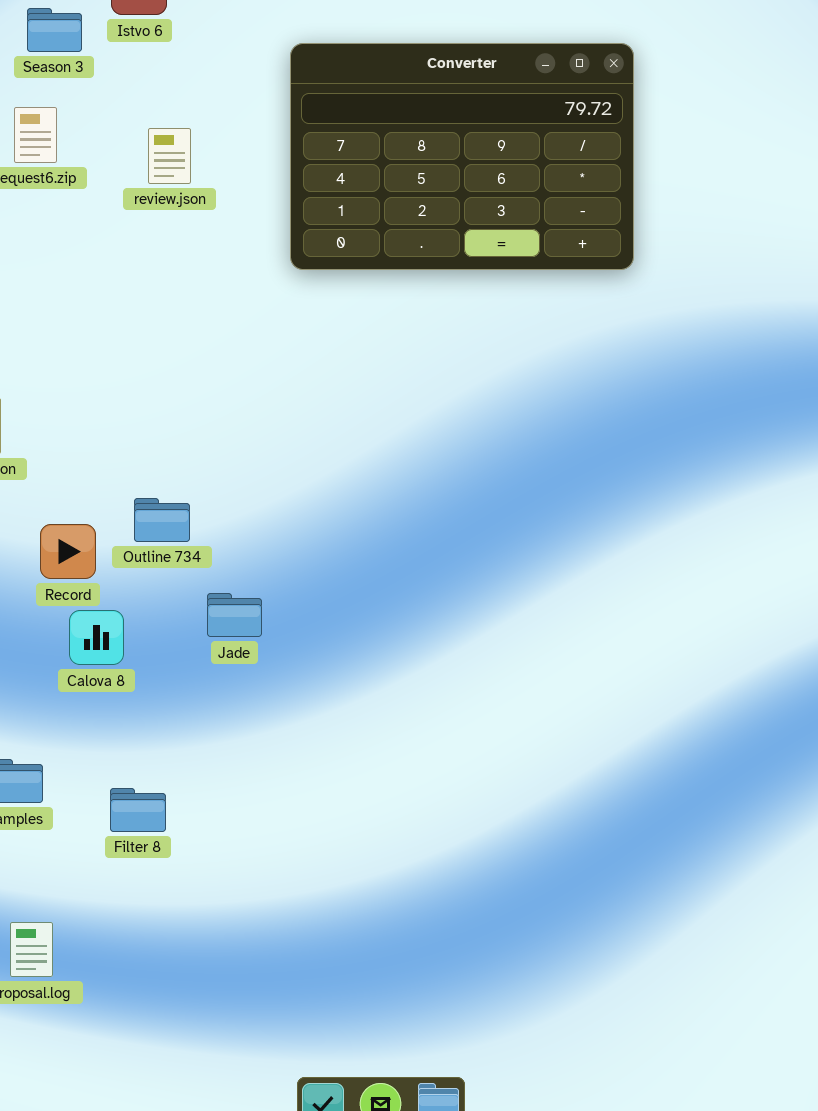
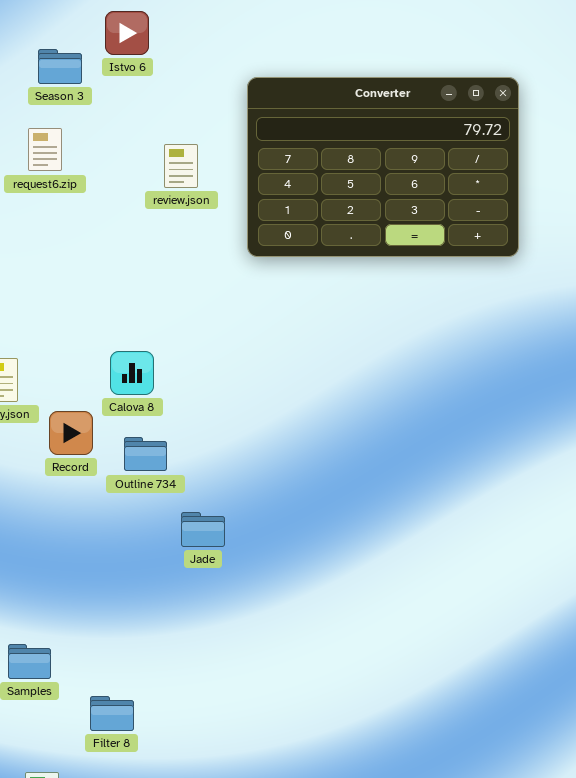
review.json: [148,128,191,184] -> [164,144,198,188], moved
Record: [40,524,96,579] -> [49,411,93,455], moved
Calova 8: [69,610,124,665] -> [110,351,154,395], moved
Filter 8: [110,788,166,832] -> [90,696,134,731], moved

